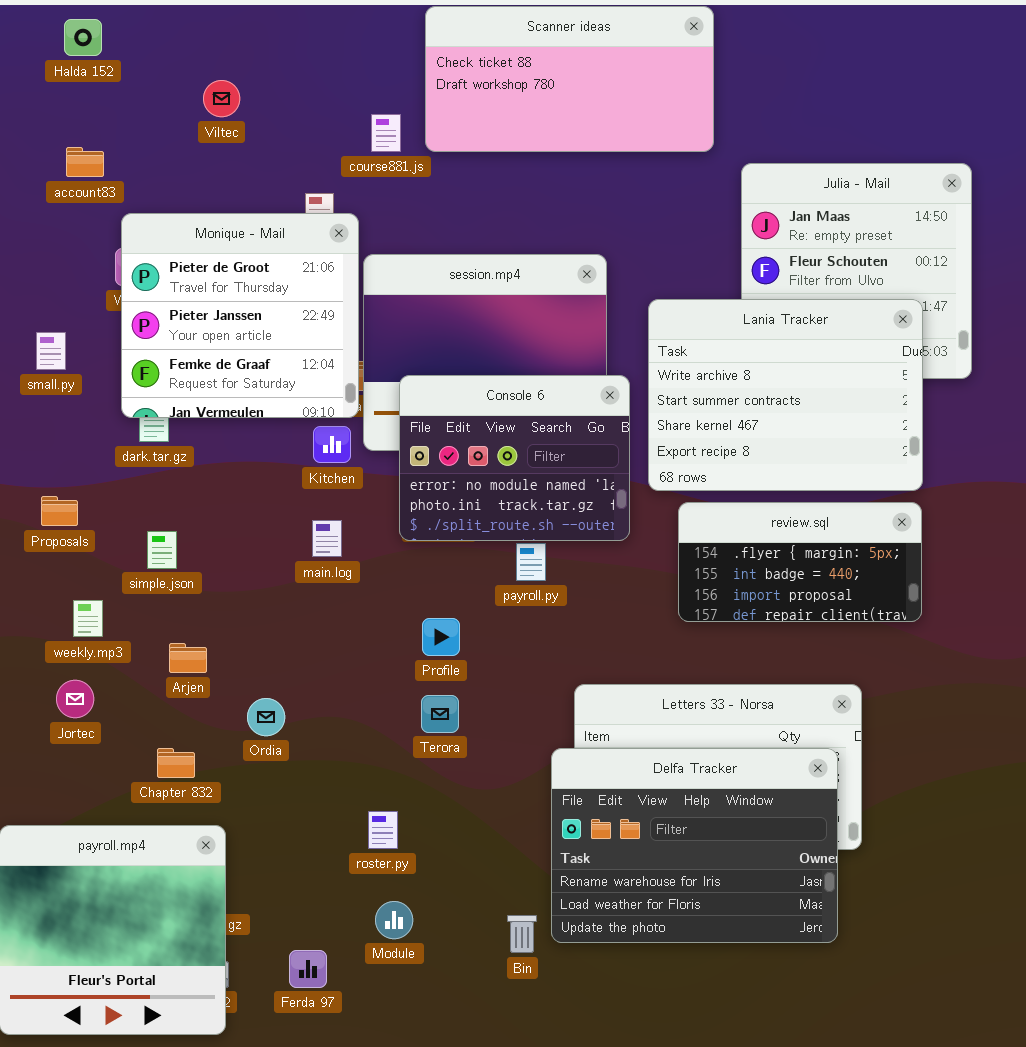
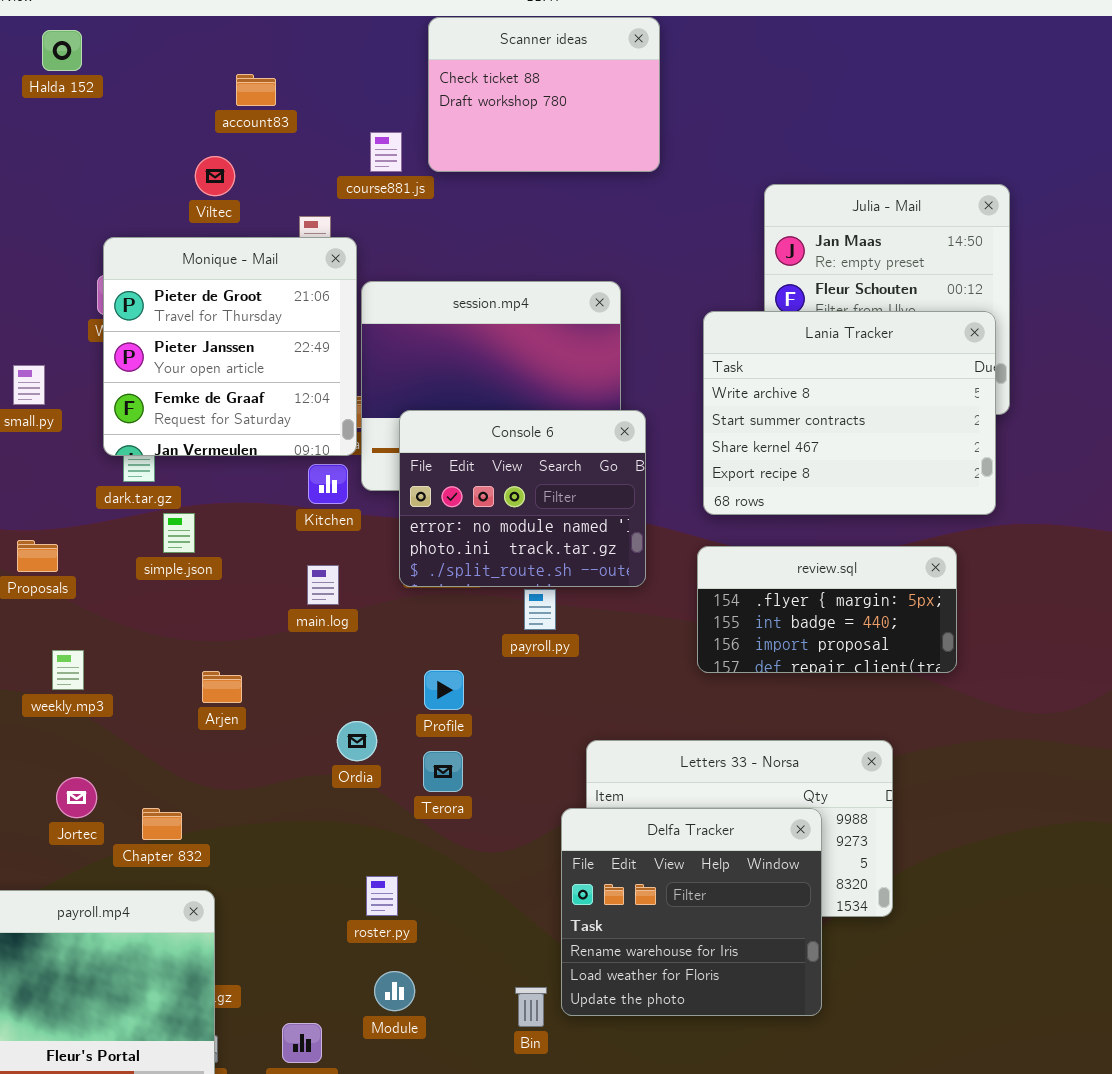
Scanner ideas: [425,6,714,152] -> [428,17,660,172], resized
Viltec: [203,80,240,117] -> [195,156,235,196], moved
account83: [66,147,104,177] -> [236,74,276,106], moved
Lania Tracker: [648,299,923,491] -> [703,311,996,515], moved
simple.json: [147,531,177,569] -> [163,513,195,553], moved
Arjen: [169,643,207,673] -> [202,671,242,703], moved
Jortec: [56,680,94,718] -> [56,777,97,818], moved
Ordia: [247,698,285,736] -> [337,721,377,761], moved
Delfa Tracker: [551,748,838,943] -> [561,808,822,1016], resized

